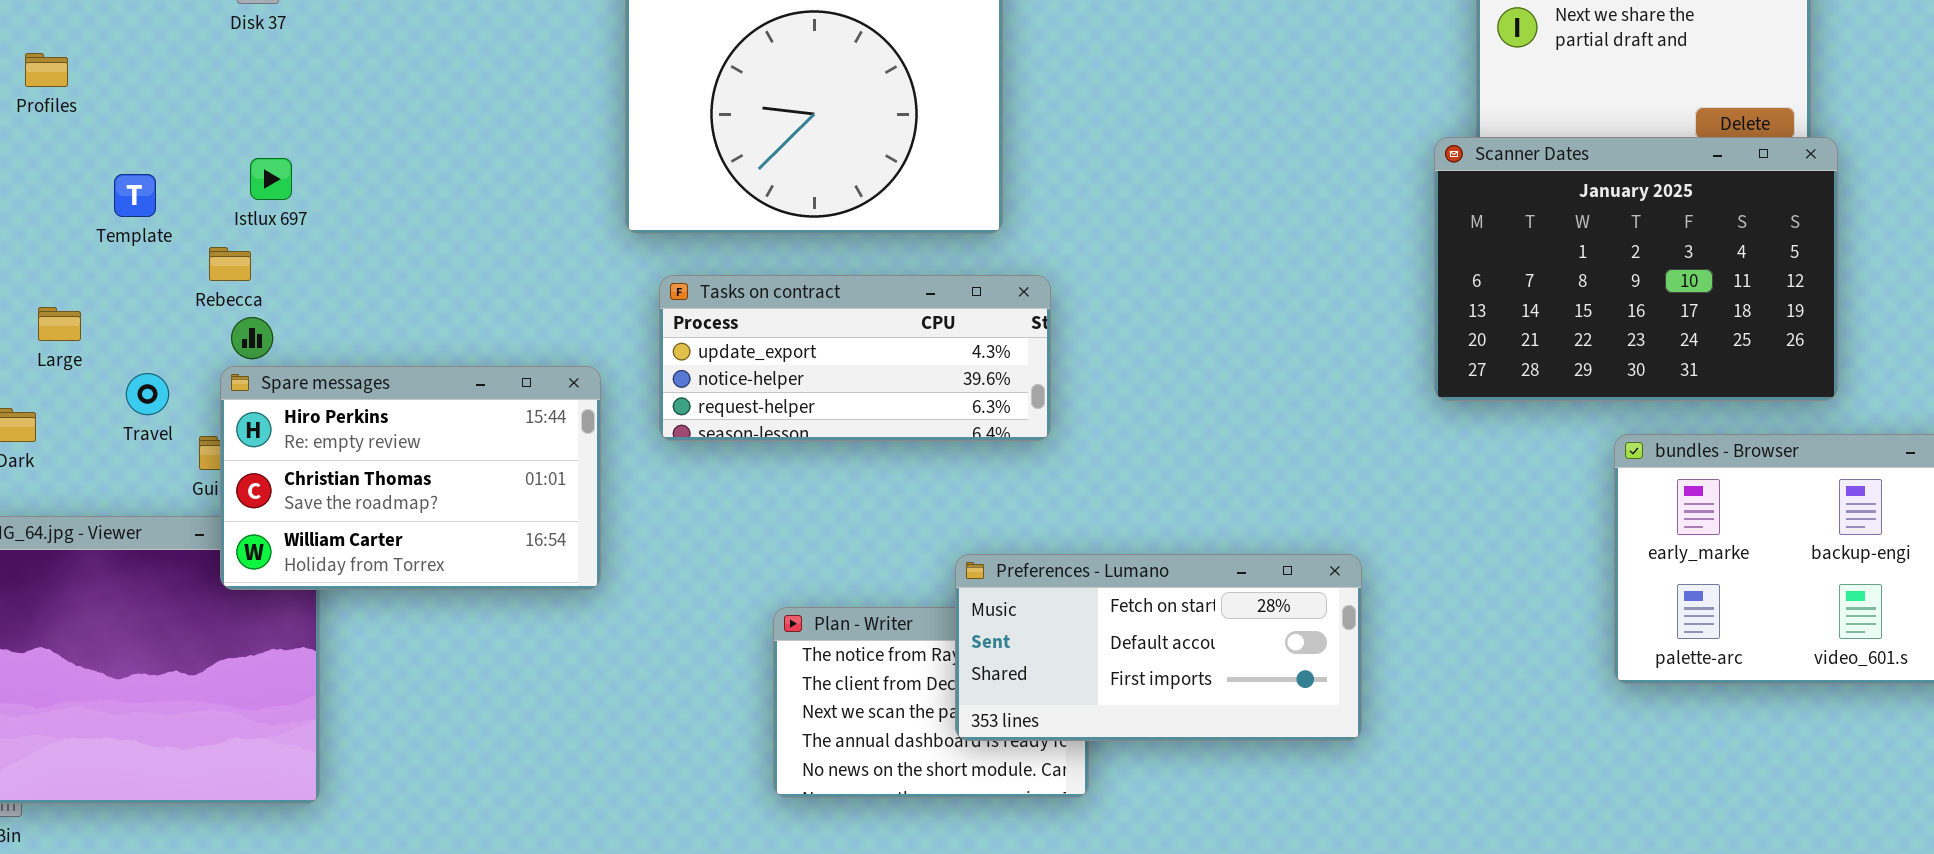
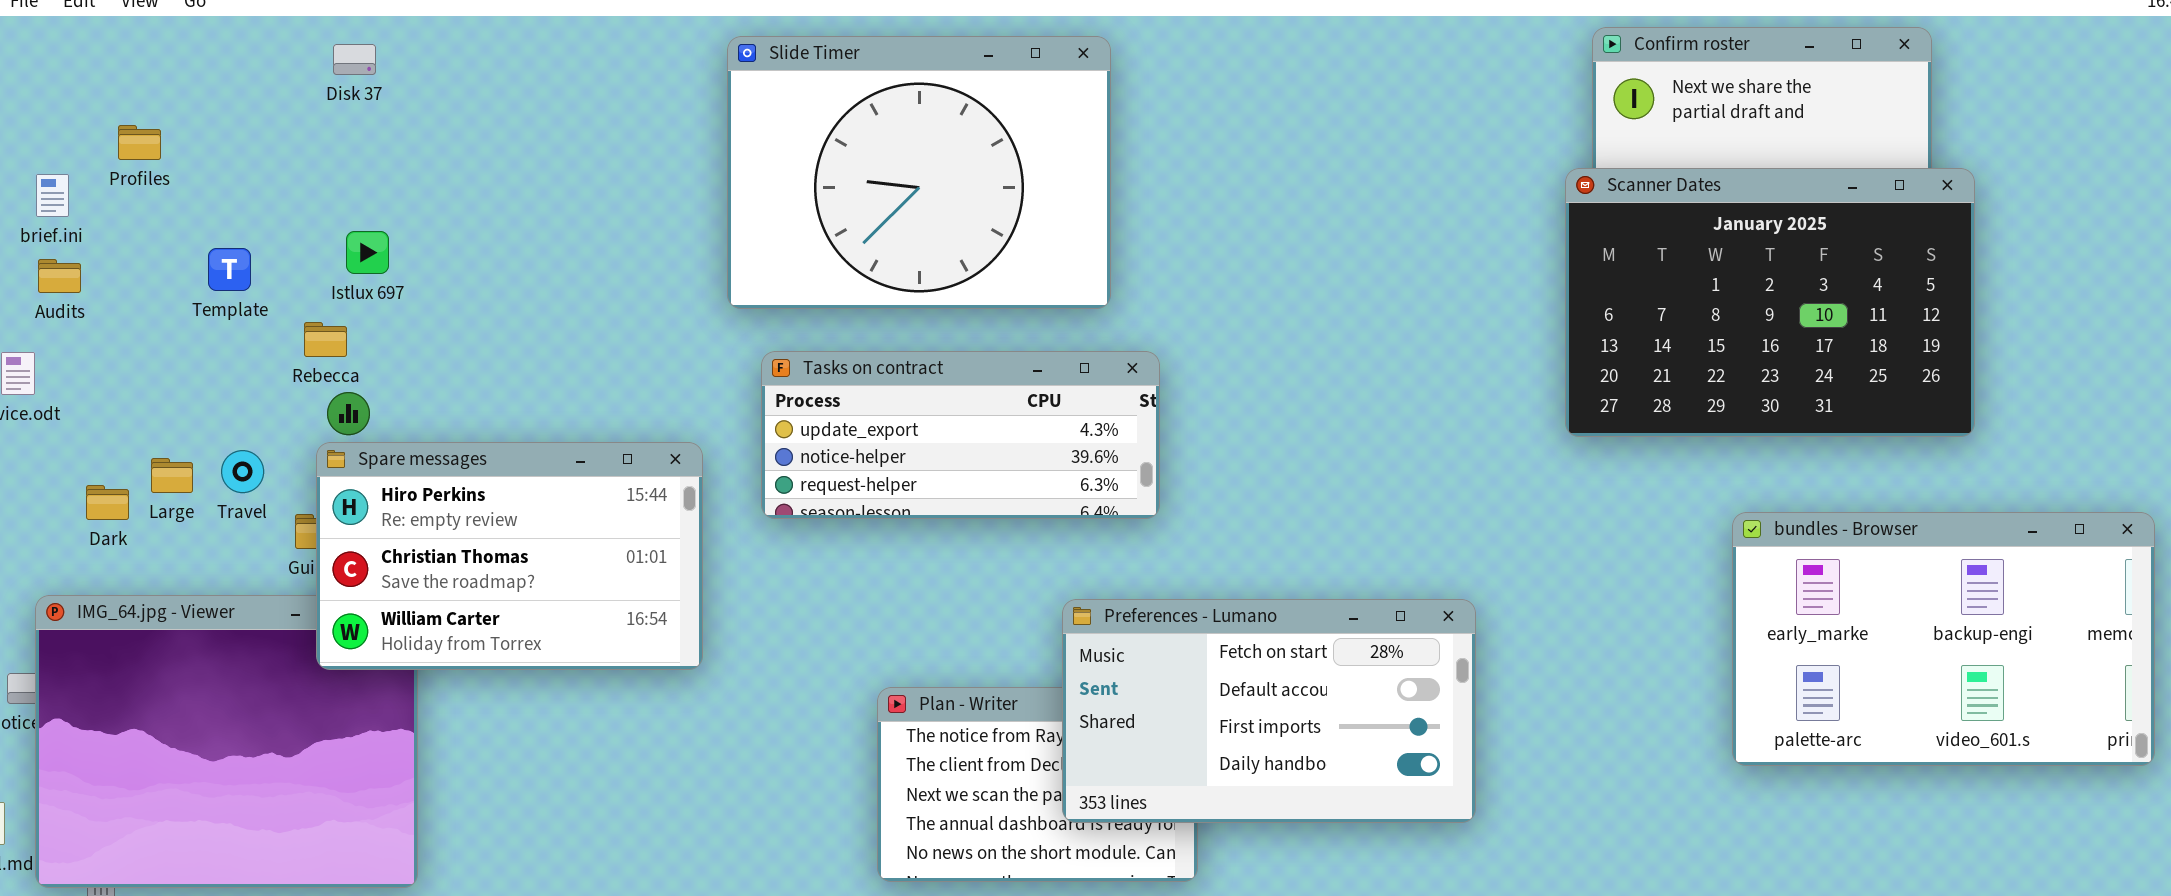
Scanner Dates: [1434,137,1838,401] -> [1565,168,1975,437], moved
Large: [38,307,81,341] -> [151,458,193,493], moved
Preferences - Lumano: [955,554,1362,741] -> [1062,599,1476,823], resized

